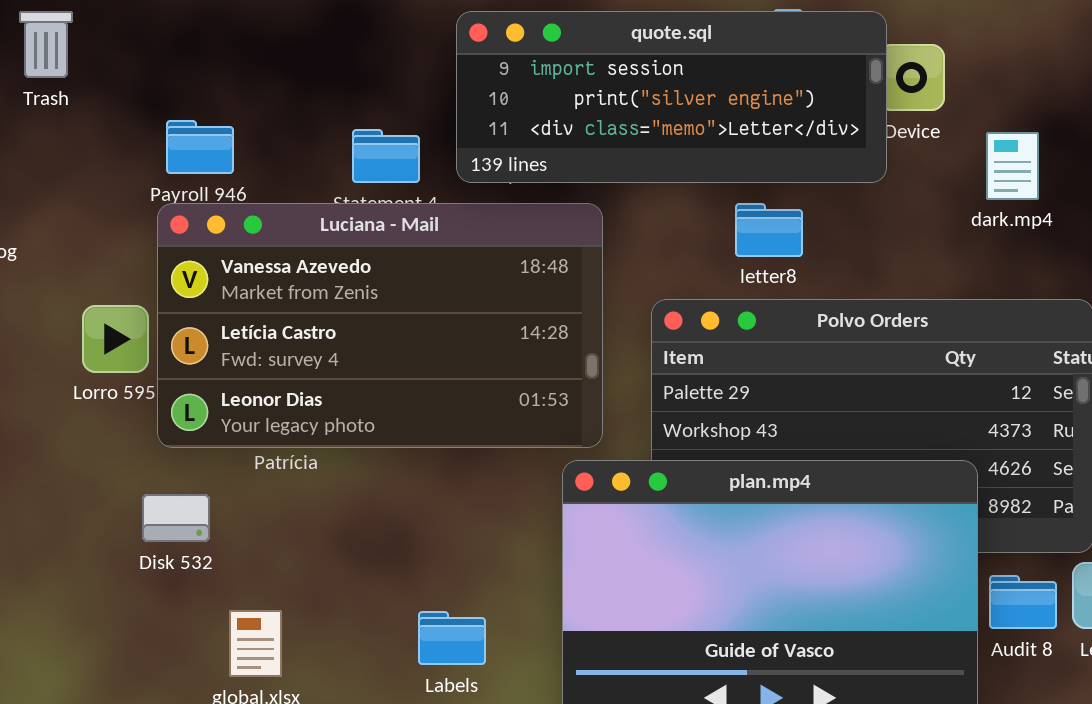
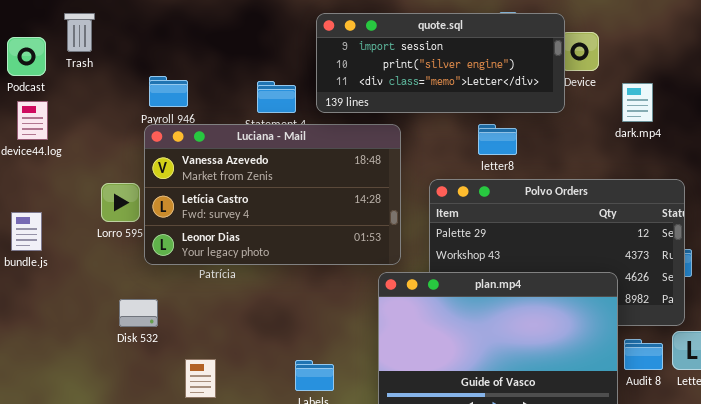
Disk 532: [142,494,210,542] -> [119,299,158,327], moved

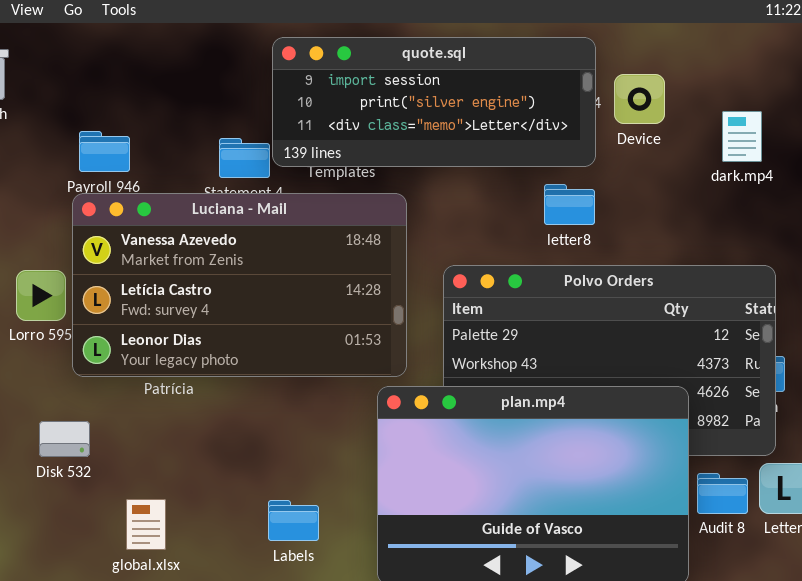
quote.sql: [316,13,565,113] -> [272,37,596,167], moved
dark.mp4: [622,83,653,122] -> [722,111,762,162], moved
letter8: [478,124,517,155] -> [544,184,595,225], moved

